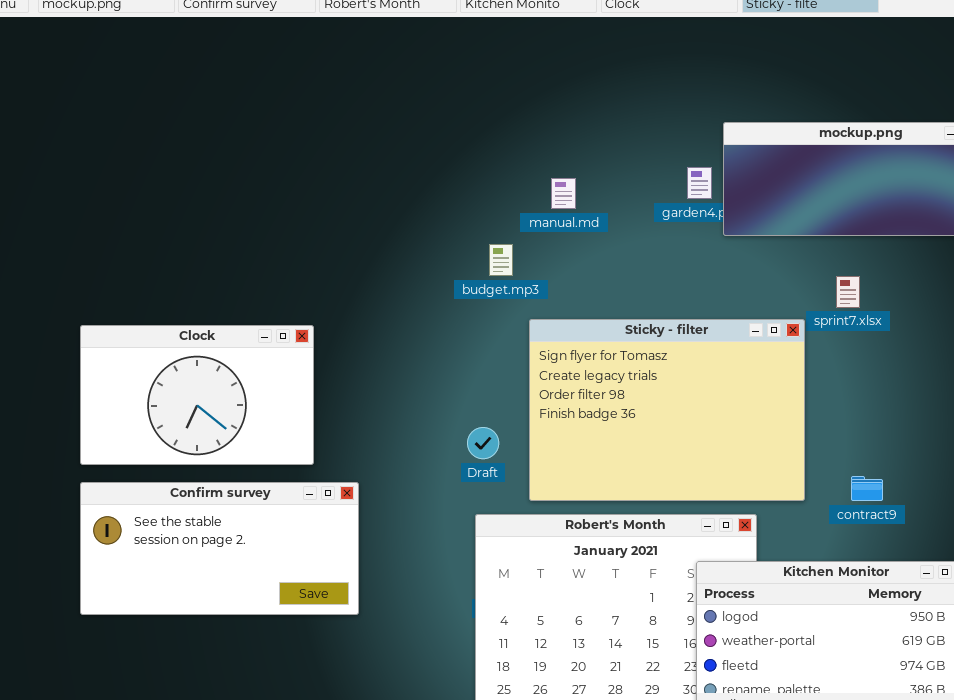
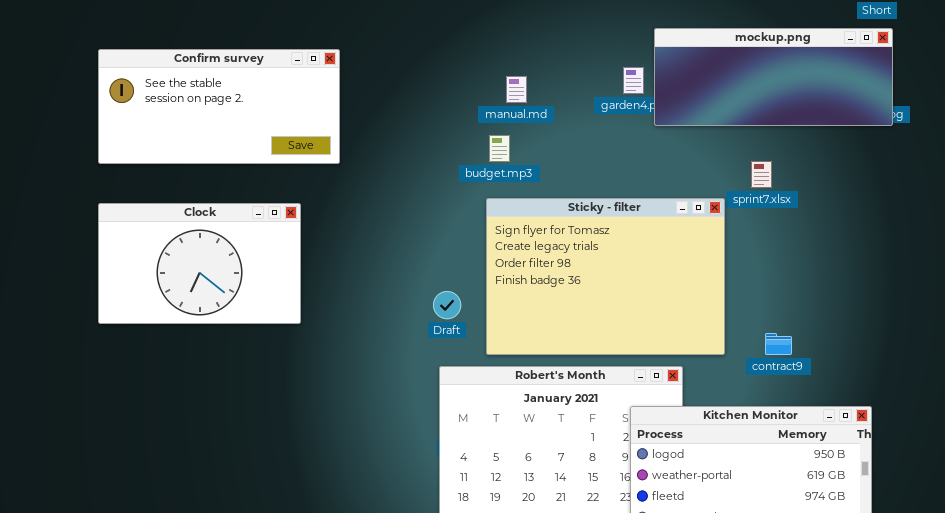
budget.mp3: [489,244,513,276] -> [489,135,510,162], moved
Confirm survey: [80,482,359,615] -> [98,49,340,164], moved

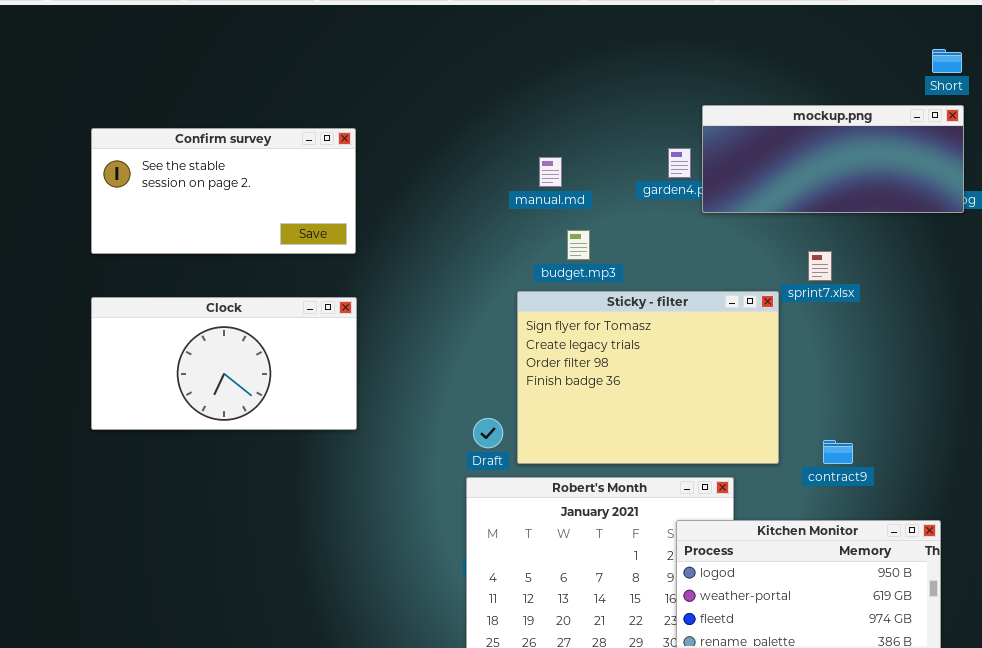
budget.mp3: [489,135,510,162] -> [567,230,590,260], moved
Clock: [98,203,301,324] -> [91,297,357,430], resized
Draft: [433,291,461,319] -> [473,418,503,448], moved

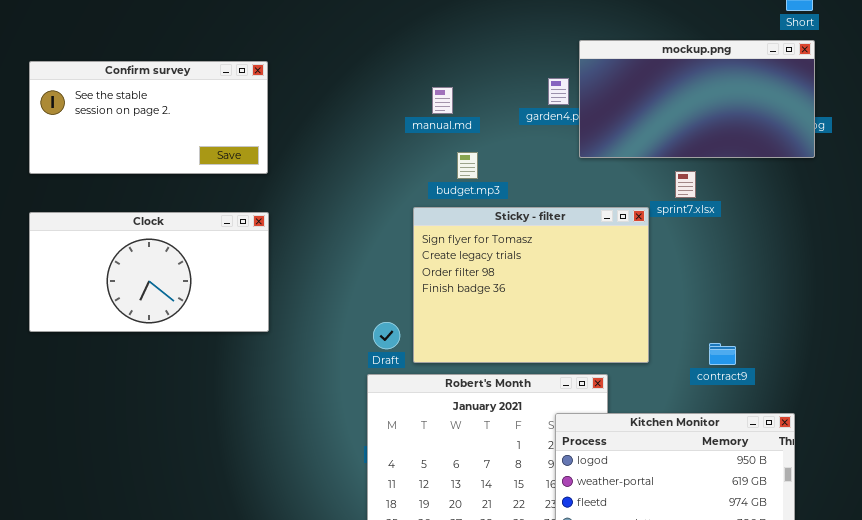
mockup.png: [702,105,964,213] -> [579,40,815,158], resized
contract9: [823,440,853,464] -> [709,343,736,365], moved

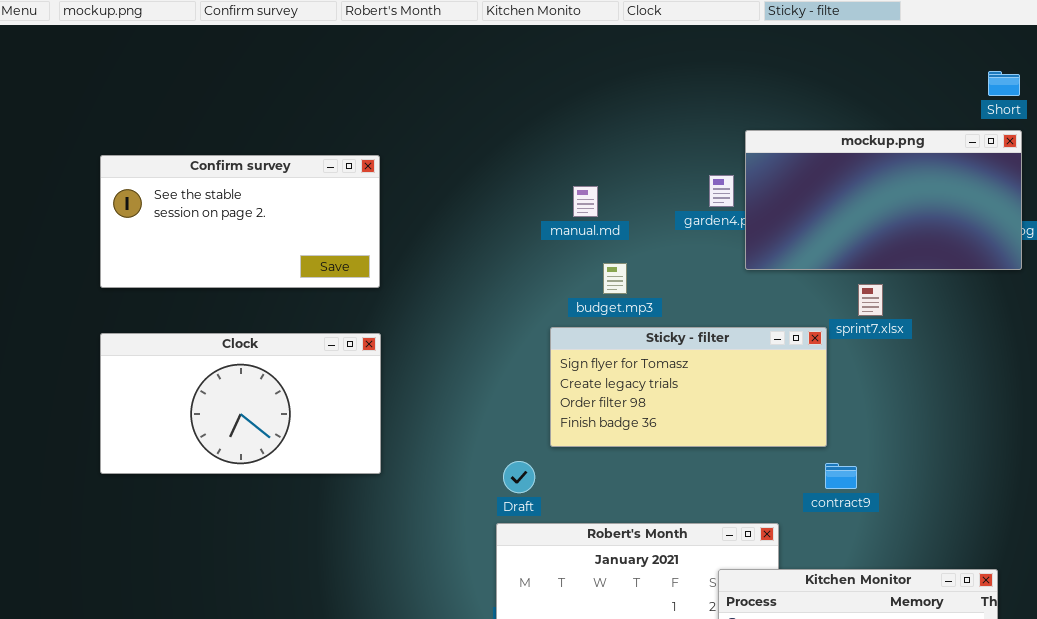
Sticky - filter: [413,207,649,363] -> [550,327,827,447], resized
contract9: [709,343,736,365] -> [825,463,857,489], moved

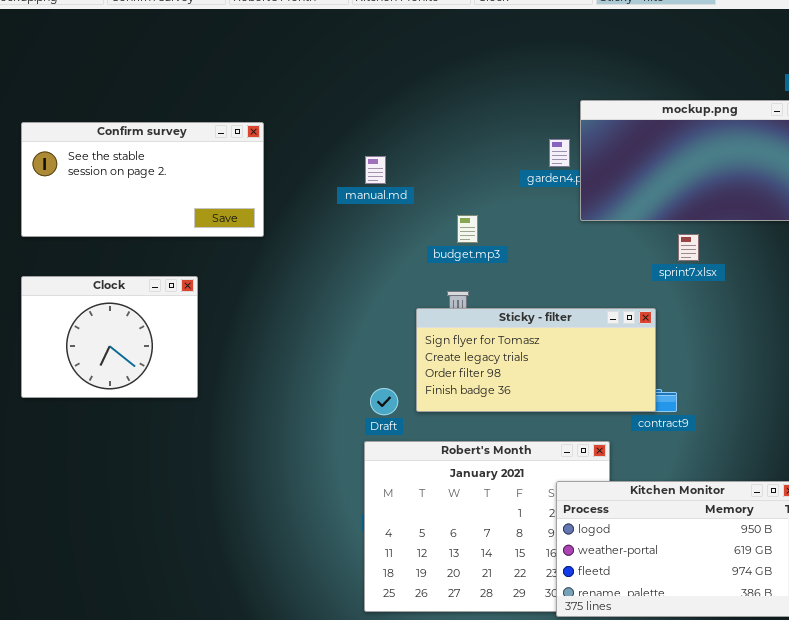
manual.md: [573,186,598,217] -> [365,156,386,184], moved
Sticky - filter: [550,327,827,447] -> [416,308,656,412], moved
Clock: [100,333,381,474] -> [21,276,198,398], resized

